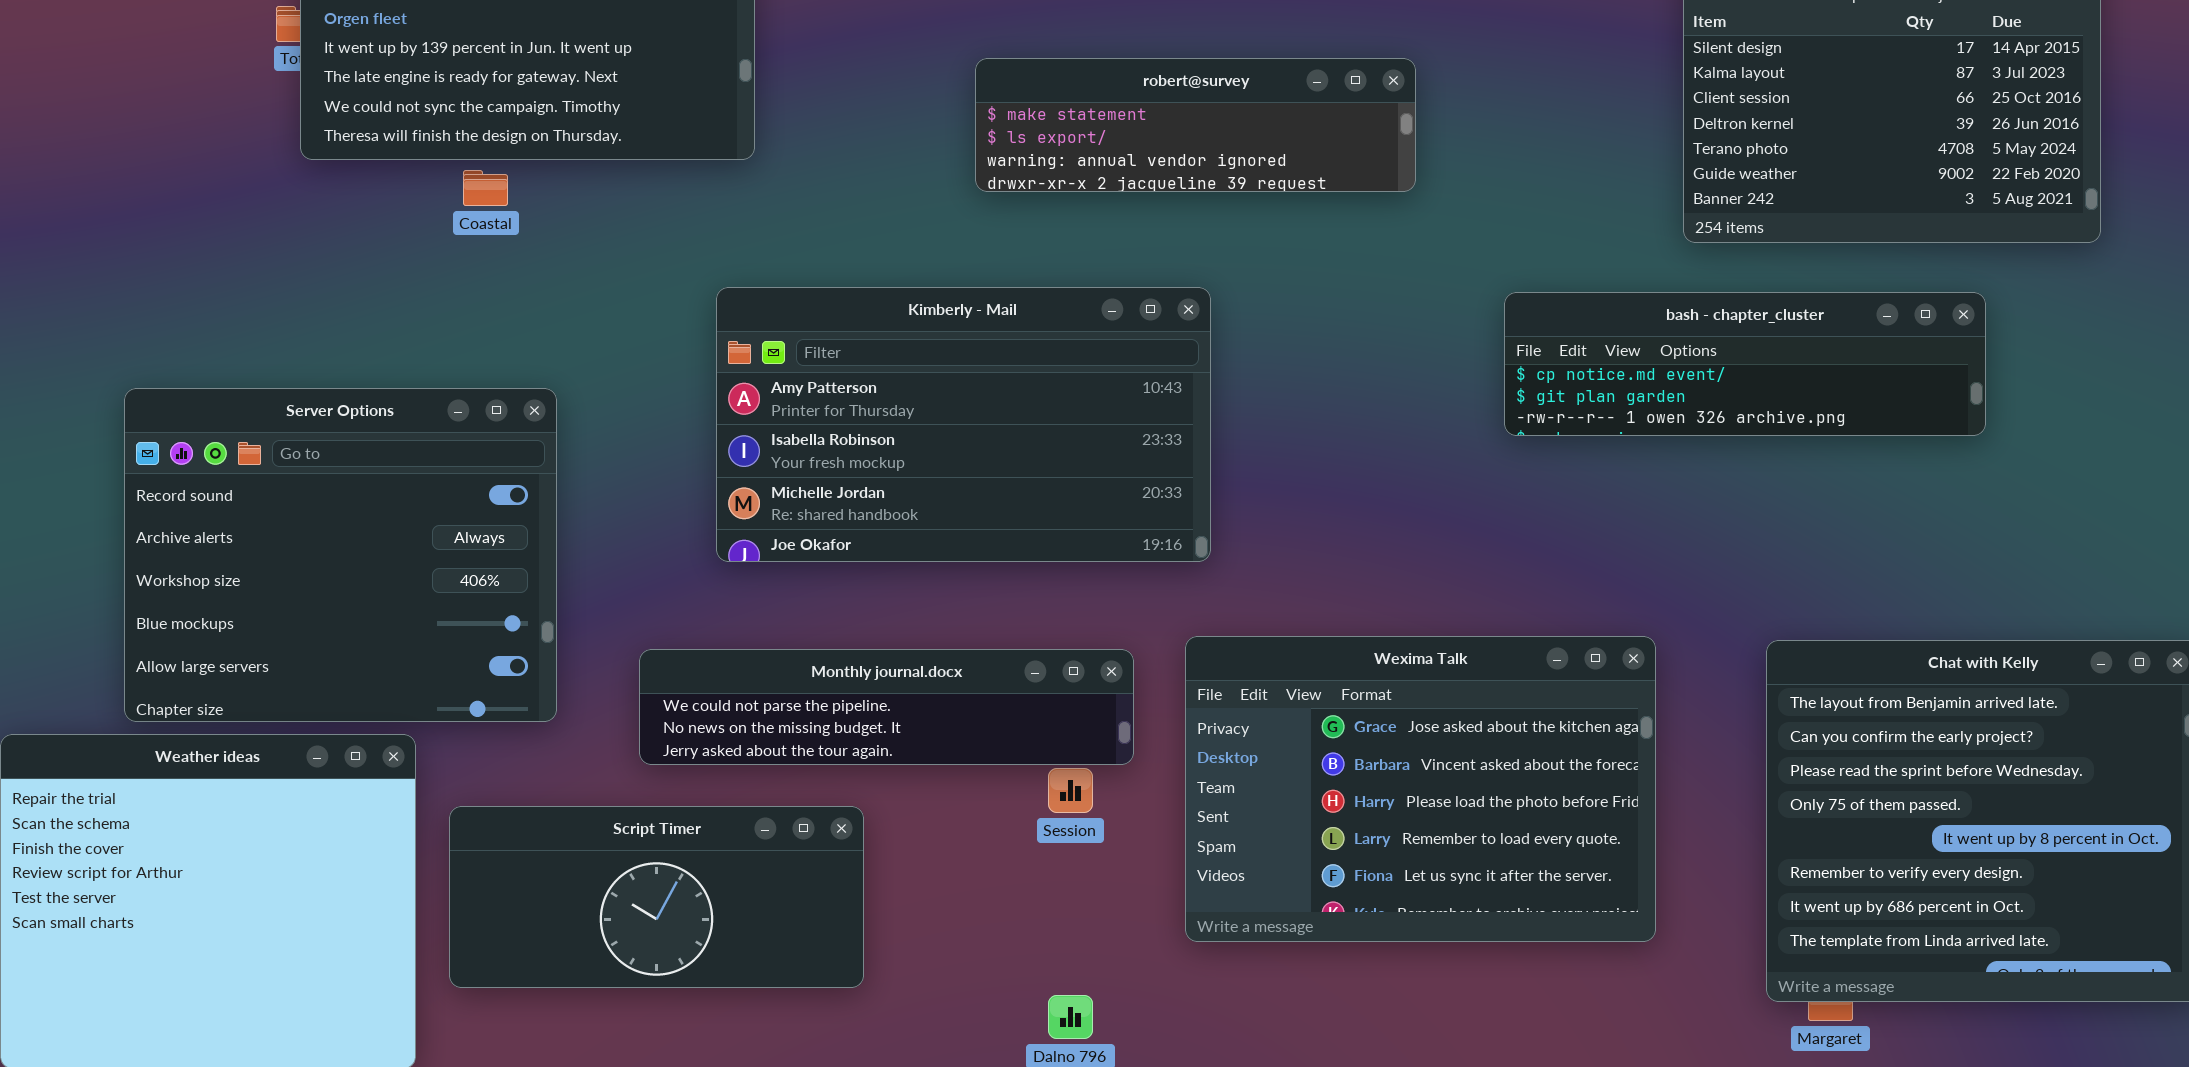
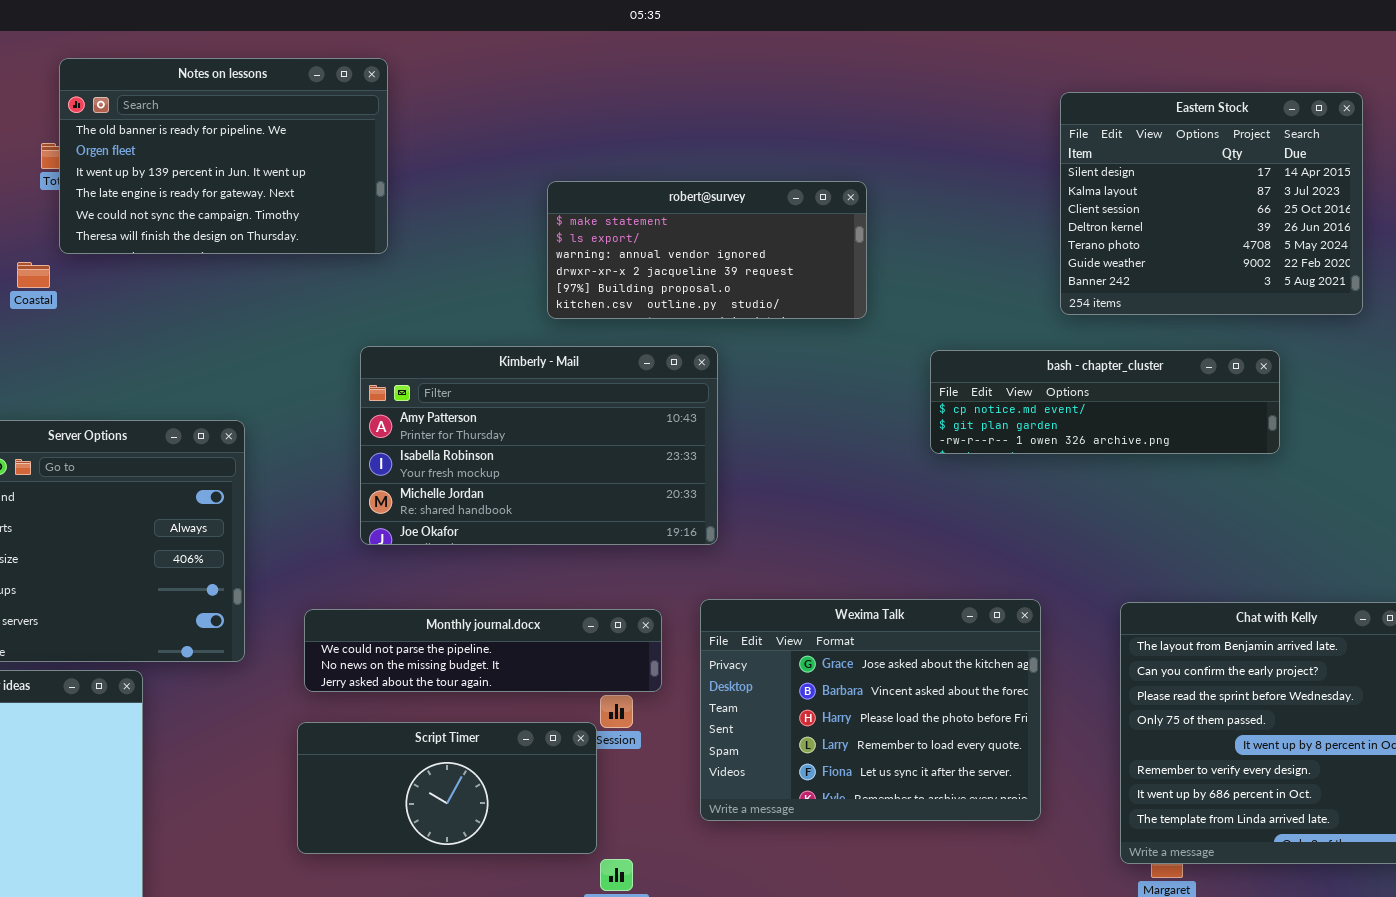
robert@survey: [975,58,1416,192] -> [547,181,867,319], resized
Coastal: [463,170,508,206] -> [17,262,50,288], moved
Script Timer: [449,806,864,988] -> [297,722,597,854], moved

